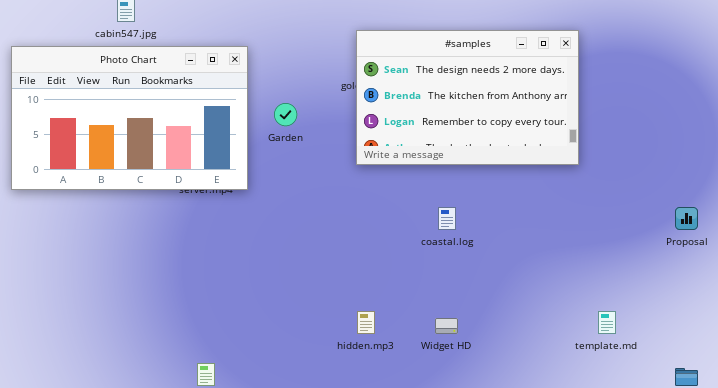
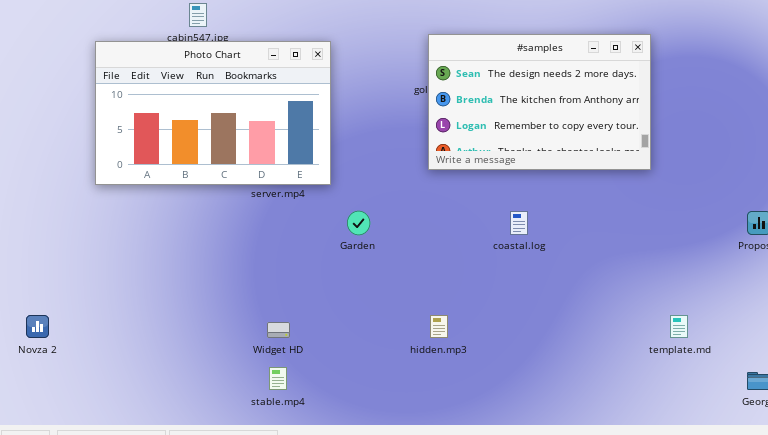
Photo Chart: [11,46,248,190] -> [95,41,331,185], moved
Garden: [274,103,297,126] -> [347,211,370,235], moved
Widget HD: [435,318,458,334] -> [267,322,290,338], moved

